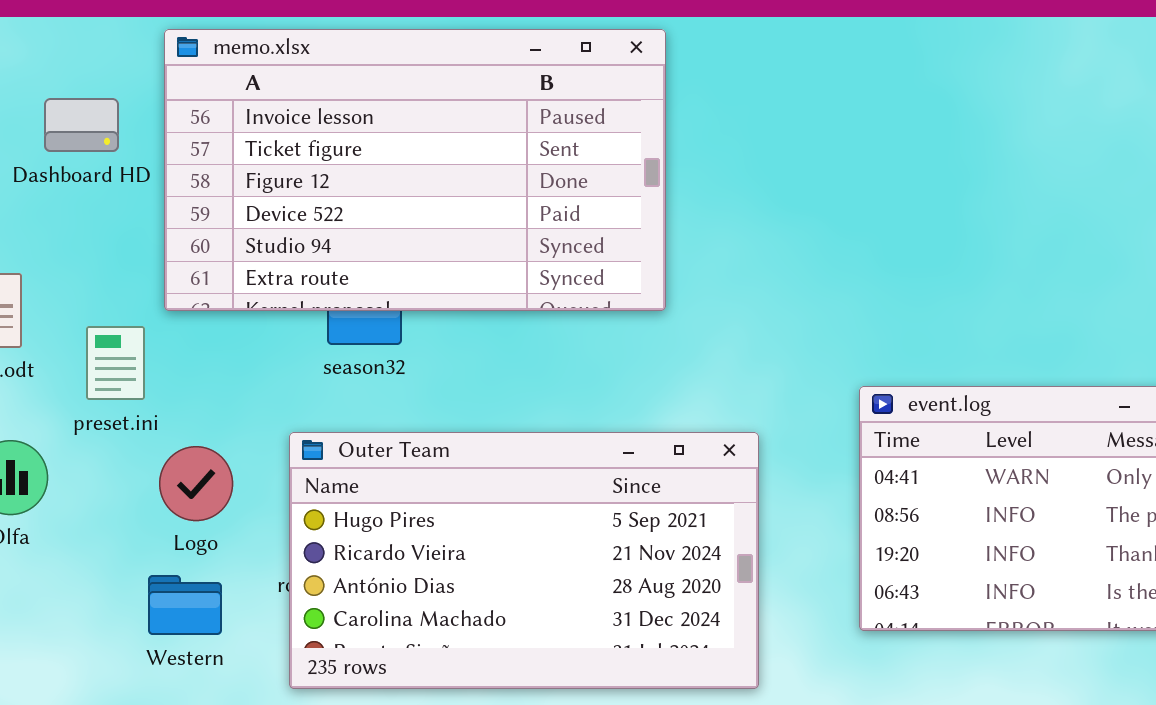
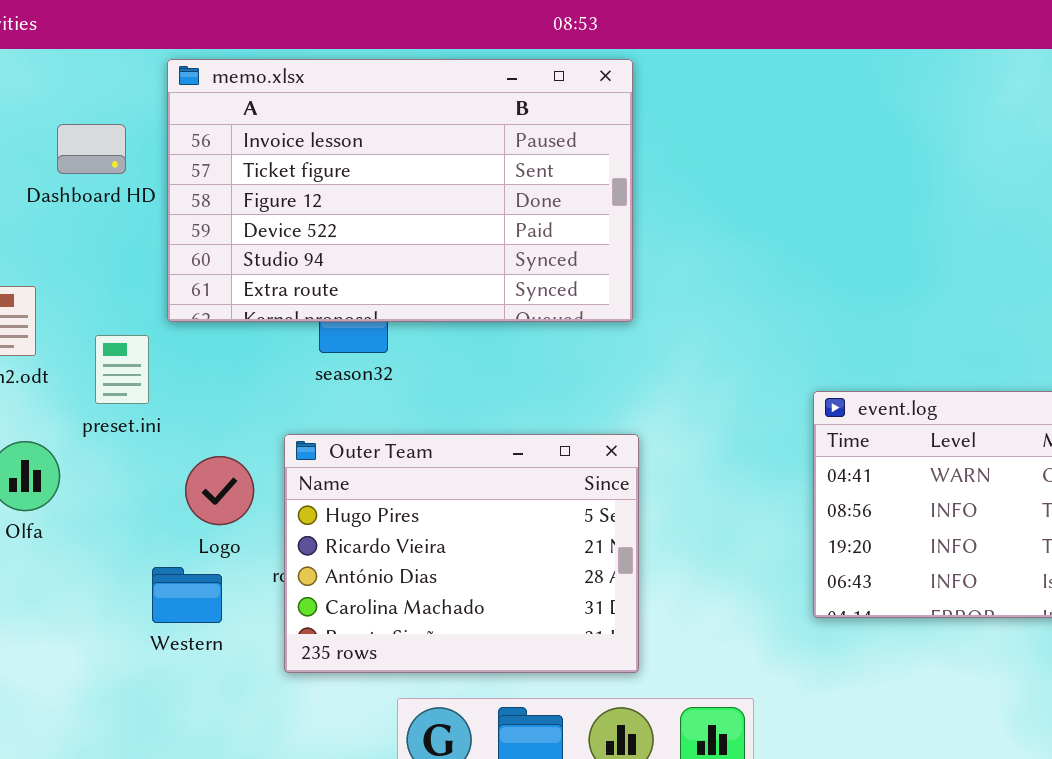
Outer Team: [289,432,759,689] -> [284,434,639,673], resized
Logo: [159,446,233,521] -> [185,456,254,525], moved

